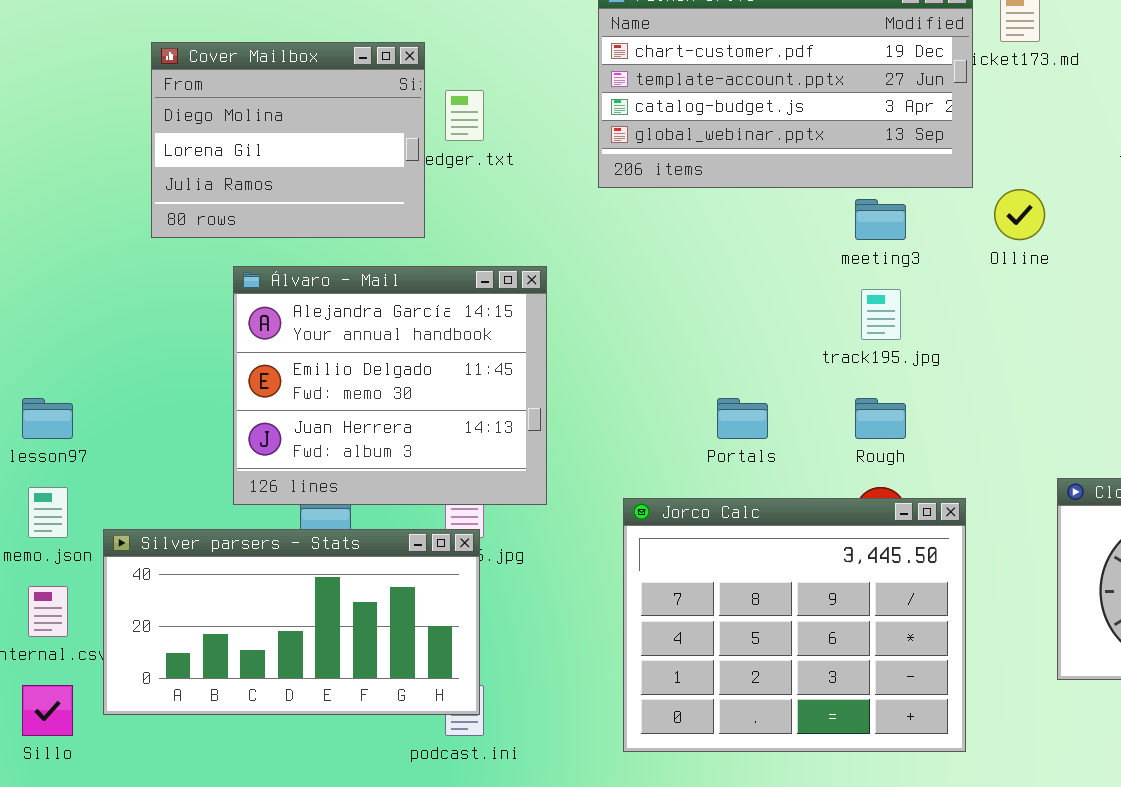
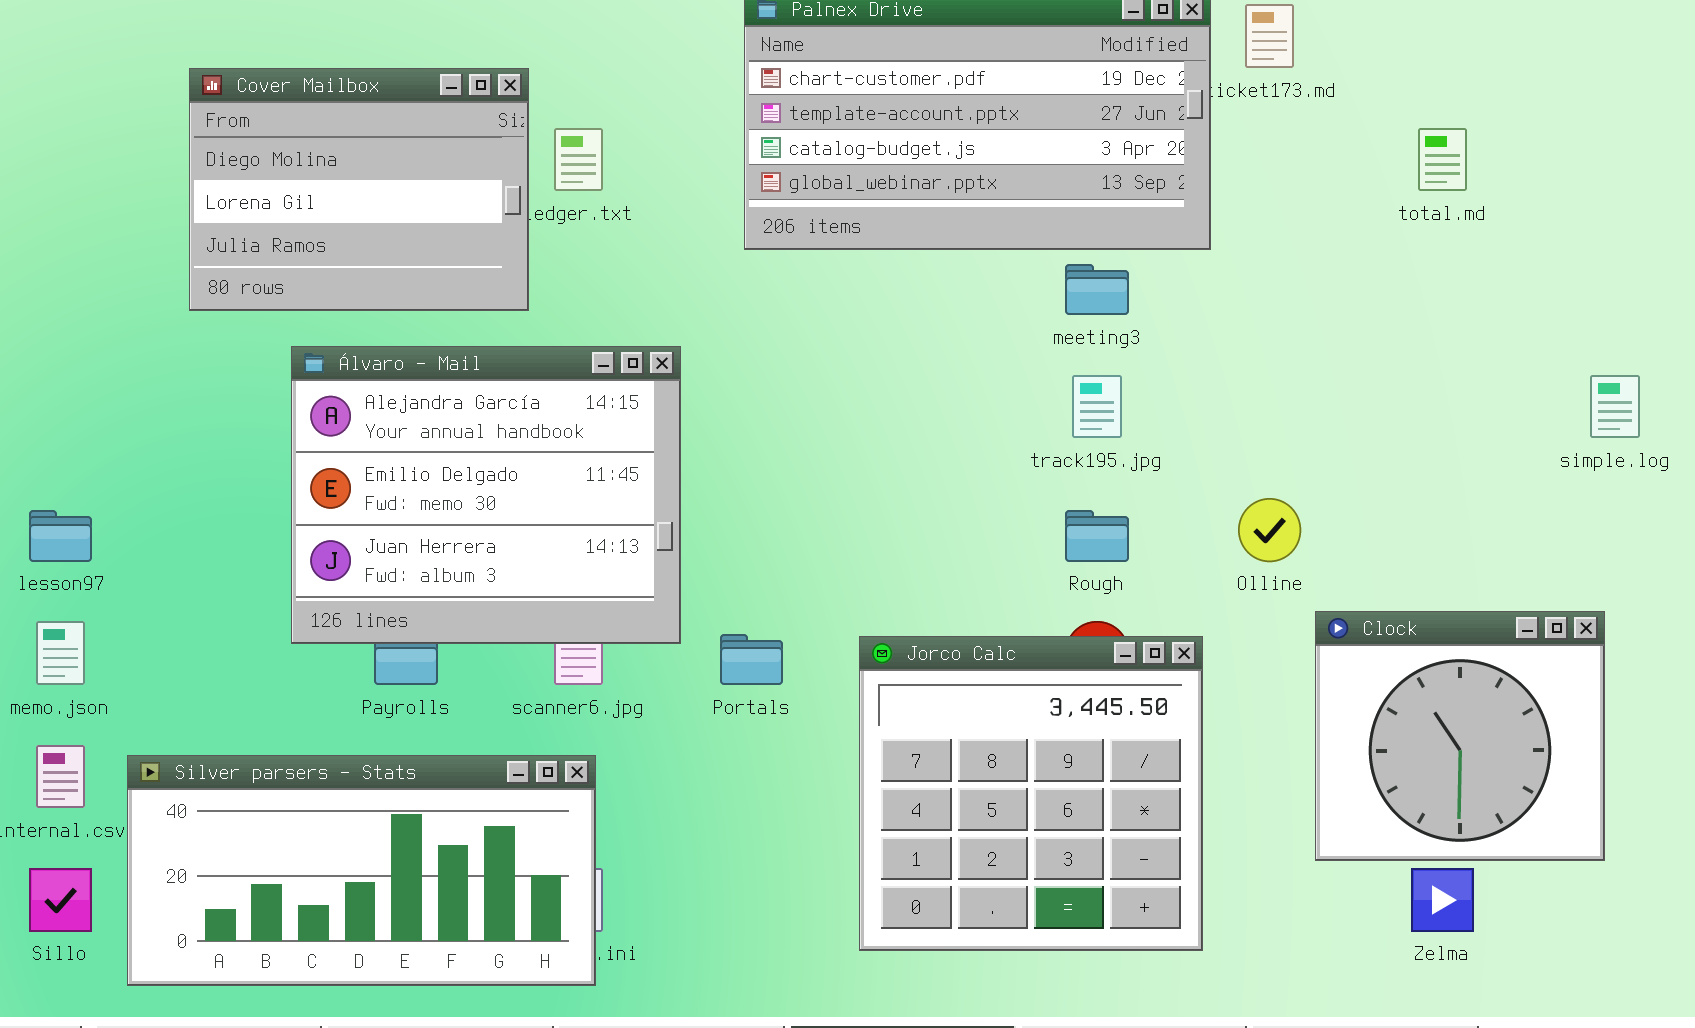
Olline: [994,189,1045,240] -> [1238,498,1301,562], moved
Portals: [717,398,768,439] -> [720,634,783,685], moved
Jorco Calc: [623,498,966,752] -> [859,636,1203,951], resized
Silver parsers - Stats: [103,529,480,715] -> [127,755,596,986], moved

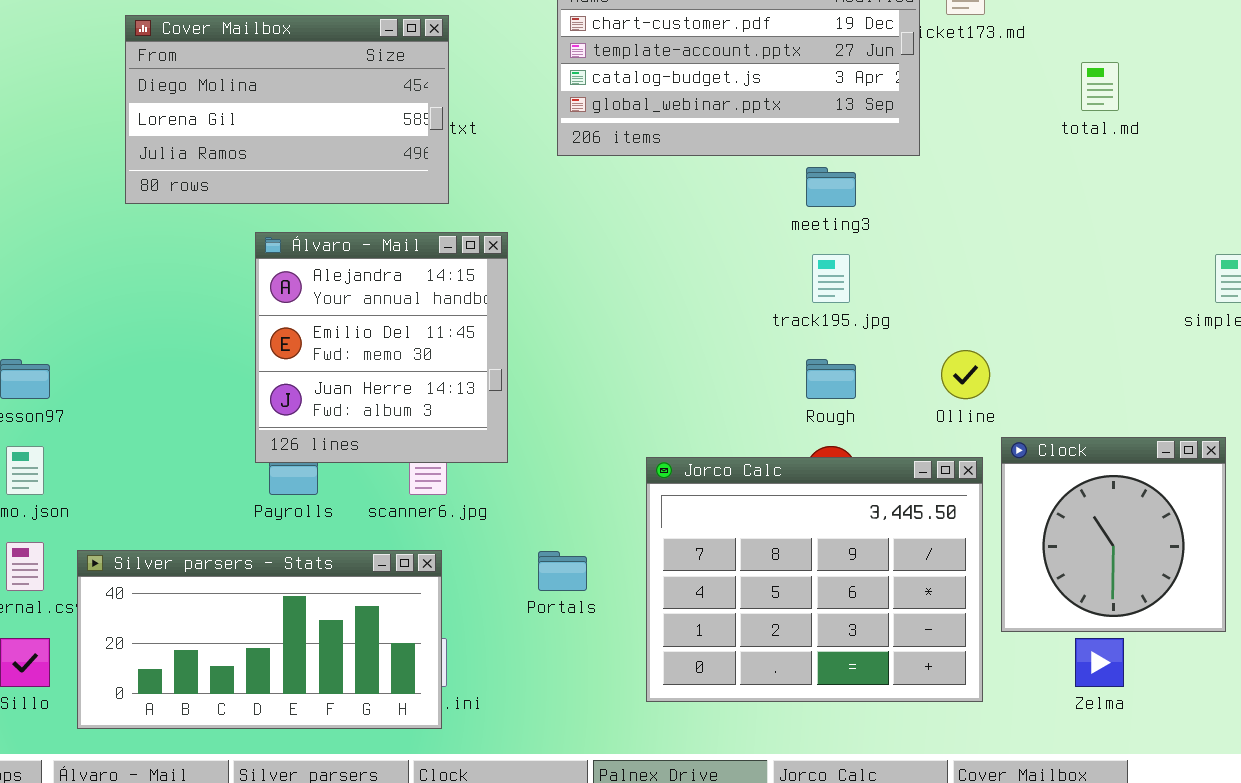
Cover Mailbox: [189,68,529,311] -> [125,15,449,204], resized
Álvaro - Mail: [291,346,681,644] -> [255,232,508,463], resized
Portals: [720,634,783,685] -> [538,551,587,591], moved
Jorco Calc: [859,636,1203,951] -> [646,457,983,702], resized

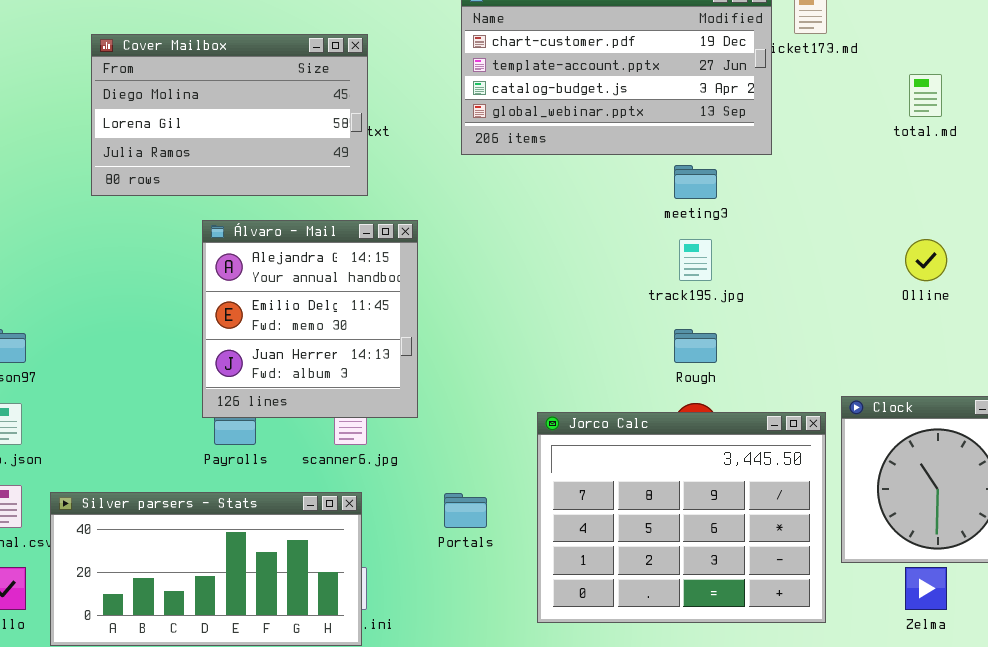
Olline: [941,350,990,399] -> [905,239,947,281], moved

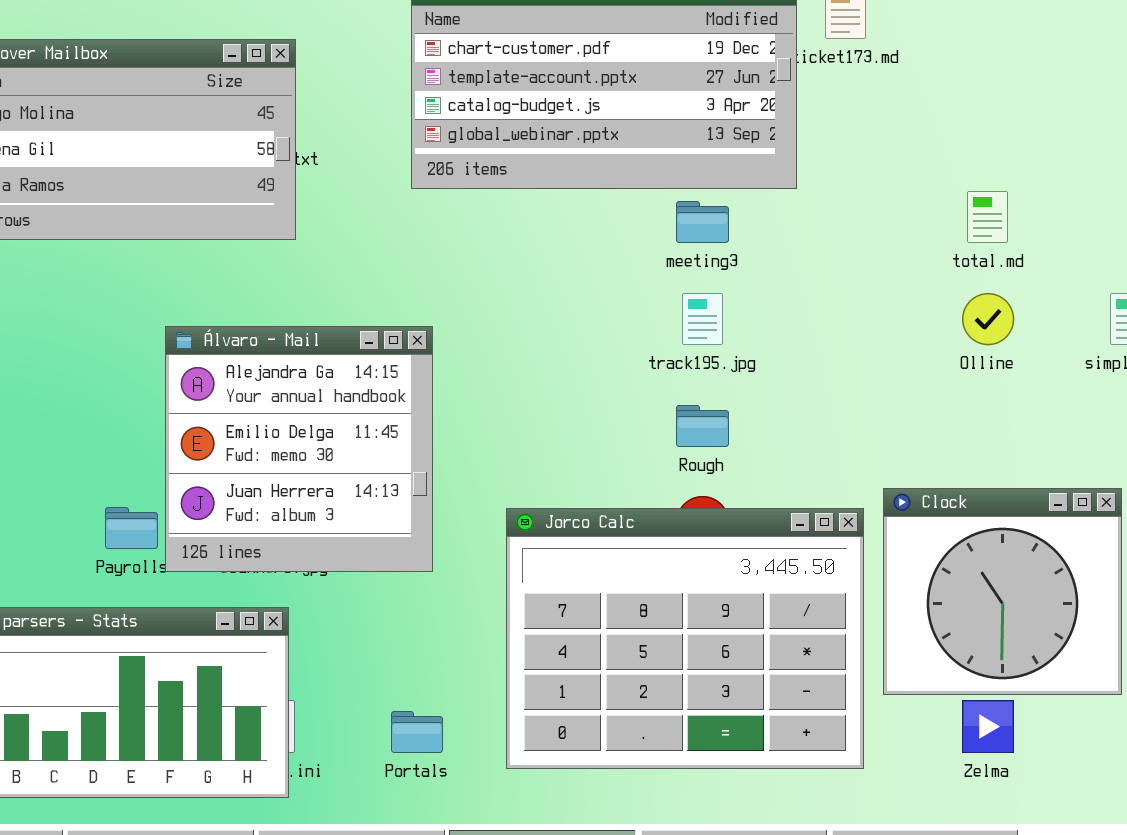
total.md: [909,74,942,117] -> [967,191,1008,243], moved
Álvaro - Mail: [202,220,418,418] -> [165,326,433,572], moved
Portals: [444,493,487,528] -> [391,711,443,753], moved

